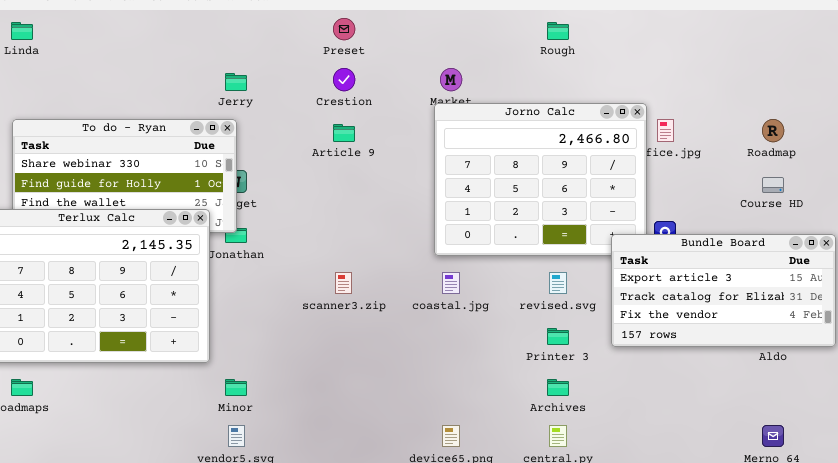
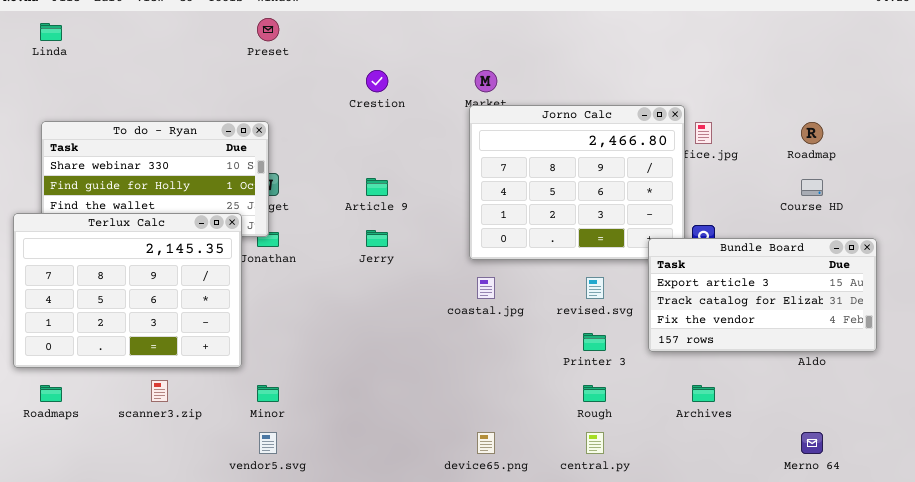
Preset: [333,18,355,40] -> [257,18,279,41], moved
Rough: [547,22,569,40] -> [583,385,606,402], moved
Jerry: [225,73,247,91] -> [366,230,388,247], moved
Article 9: [333,124,355,142] -> [366,178,388,196], moved
scanner3.zip: [335,272,352,294] -> [151,380,168,402], moved
Archives: [547,379,569,396] -> [692,385,715,402], moved

